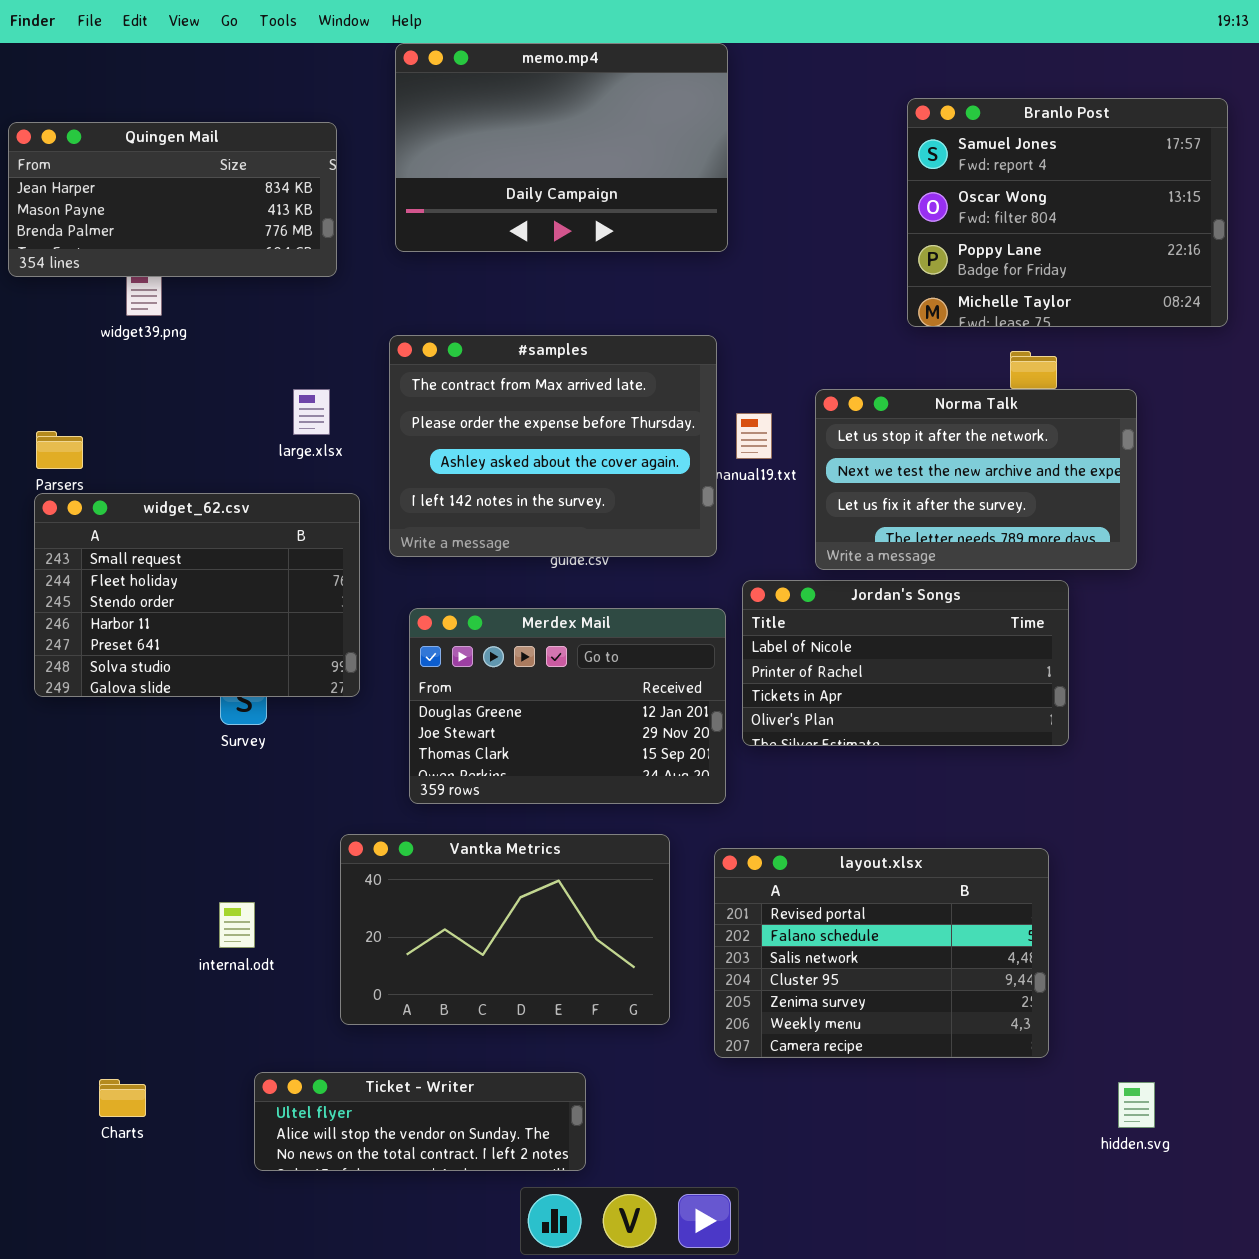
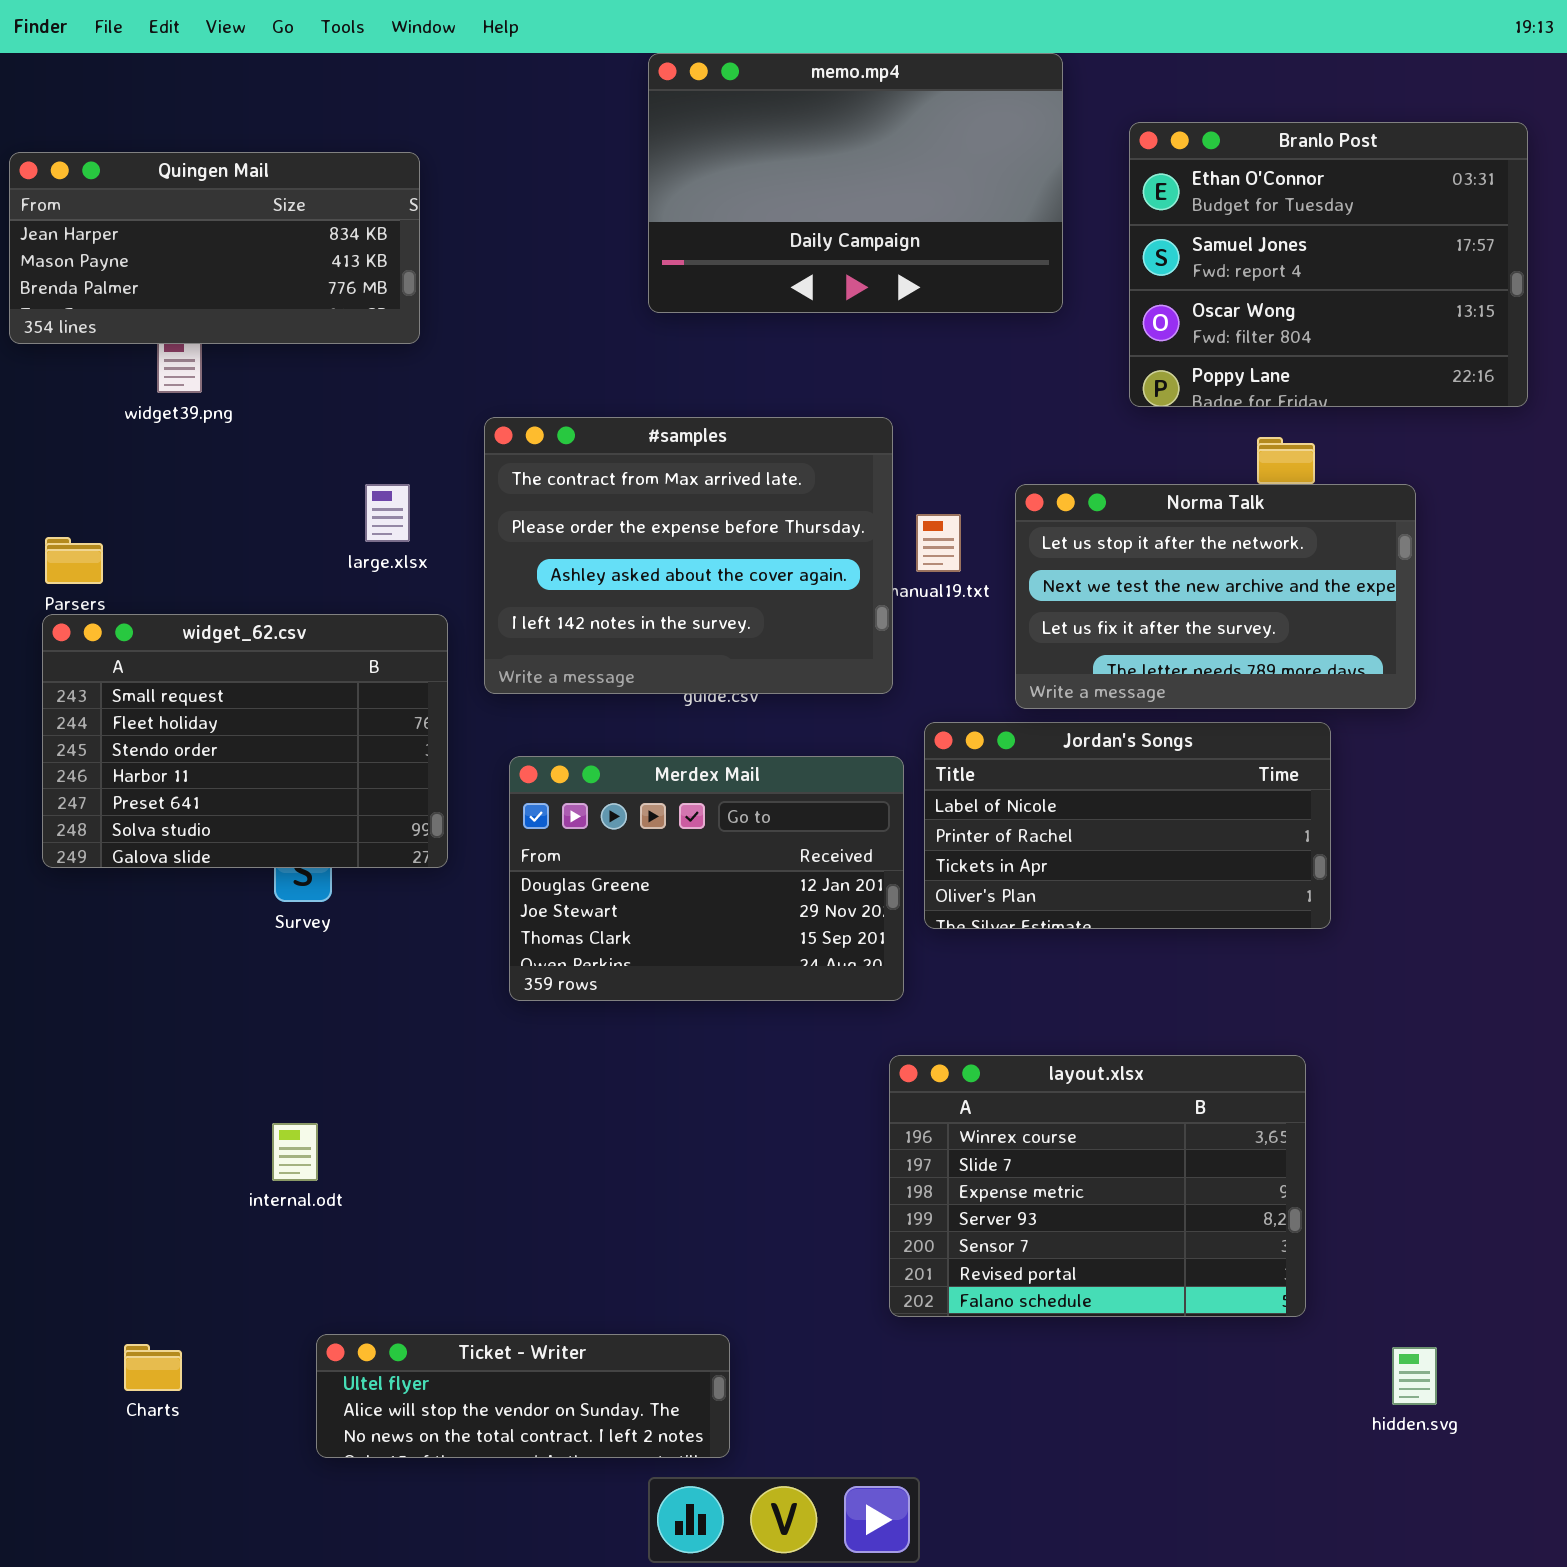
memo.mp4: [395,43,728,252] -> [648,53,1063,313], moved
Branlo Post: [907,98,1228,327] -> [1129,122,1528,407], scrolled up 1 row
Vantka Metrics: [340,834,670,1025] -> none, closed
layout.xlsx: [714,848,1049,1058] -> [889,1055,1306,1317], scrolled up 5 rows

